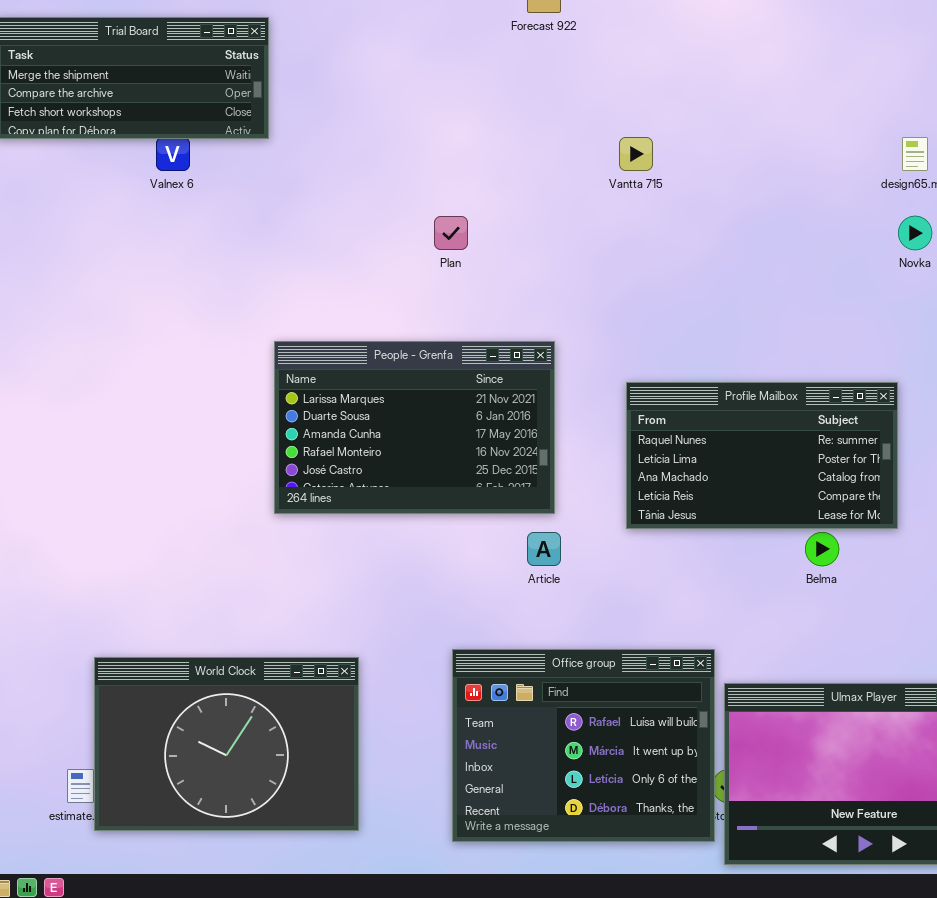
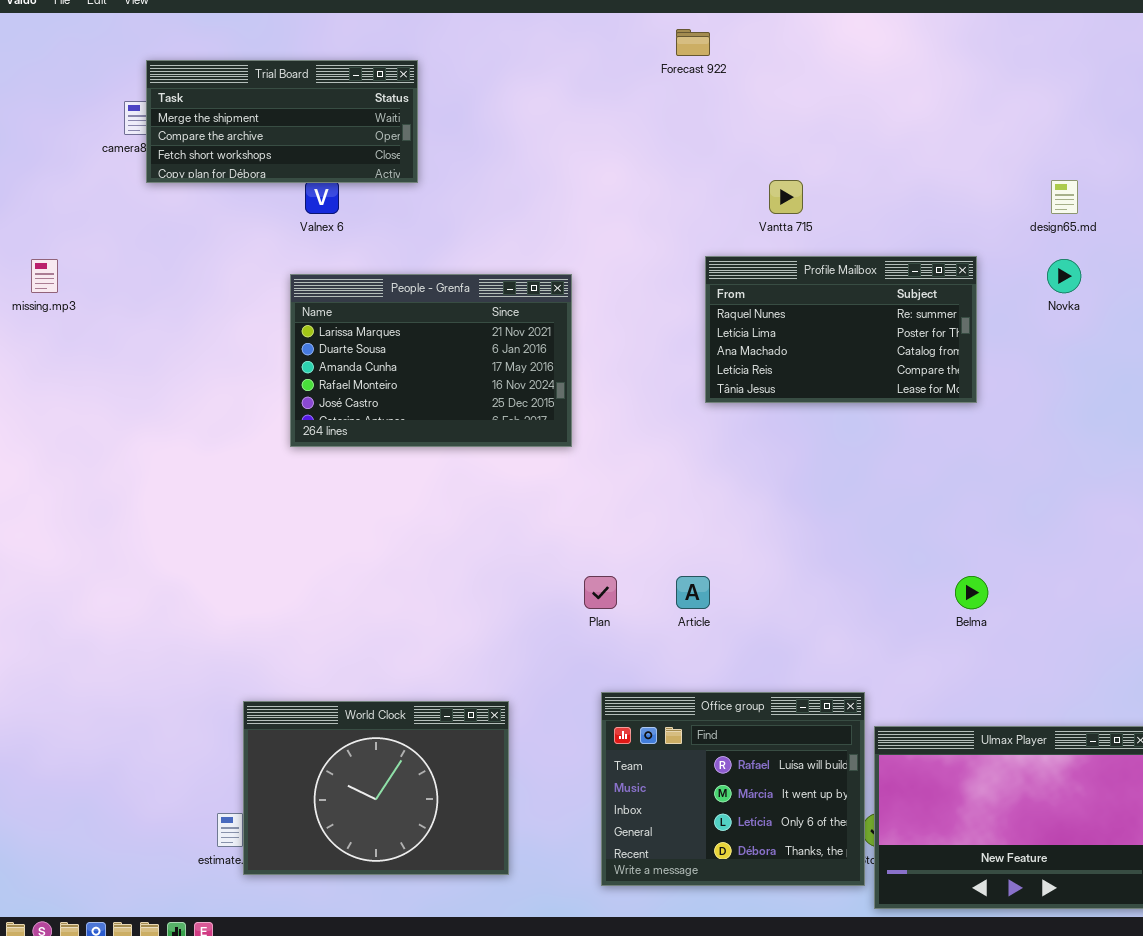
Plan: [434,216,468,250] -> [584,576,617,609], moved
People - Grenfa: [274,341,555,514] -> [290,274,572,447], moved
Profile Mailbox: [626,382,898,529] -> [705,256,977,403], moved

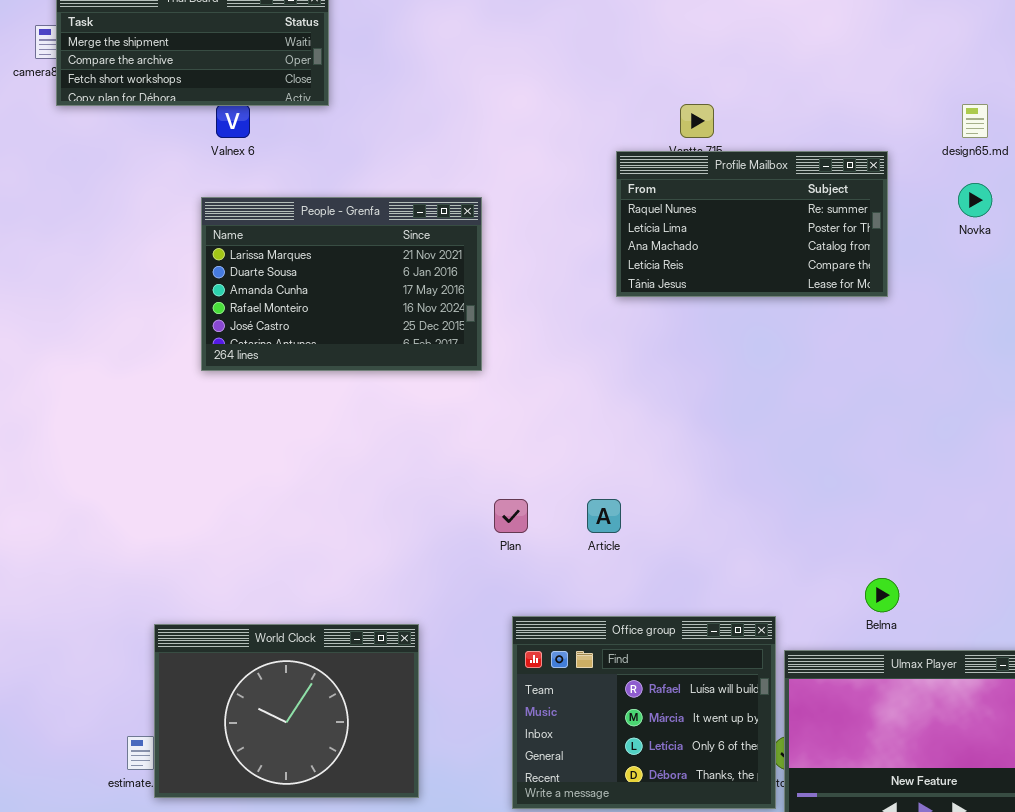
Profile Mailbox: [705,256,977,403] -> [616,151,888,297], moved
Belma: [955,576,988,609] -> [865,578,899,612], moved

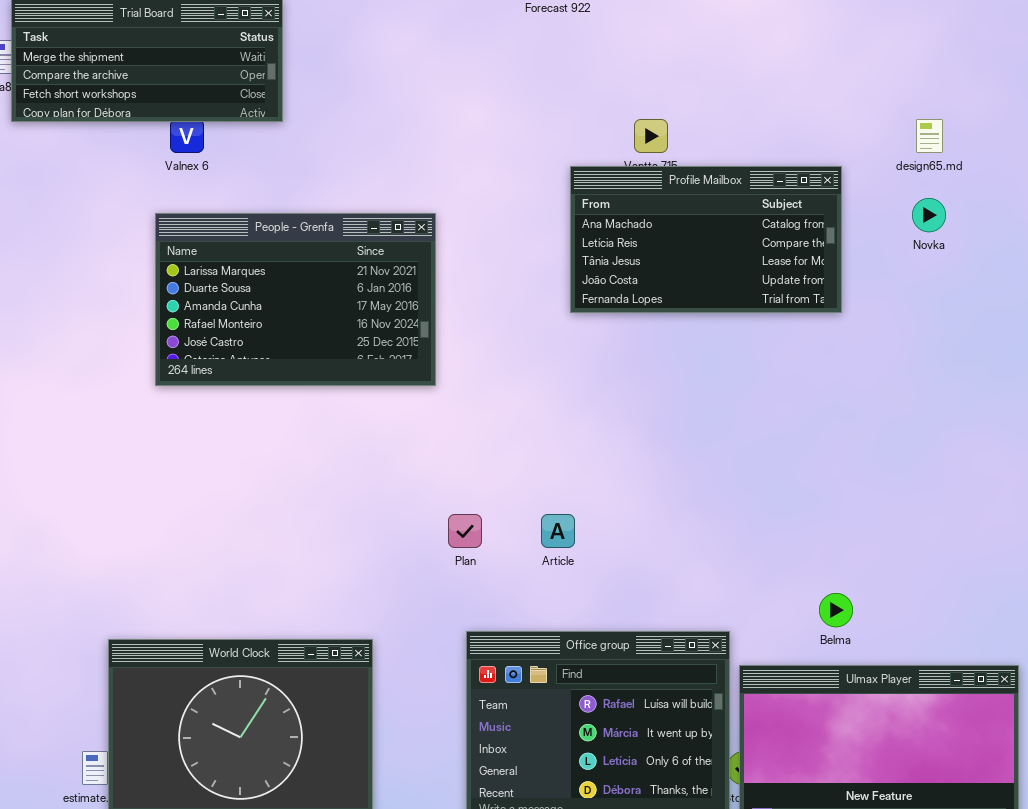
Profile Mailbox: [616,151,888,297] -> [570,166,842,313], scrolled down 2 rows

